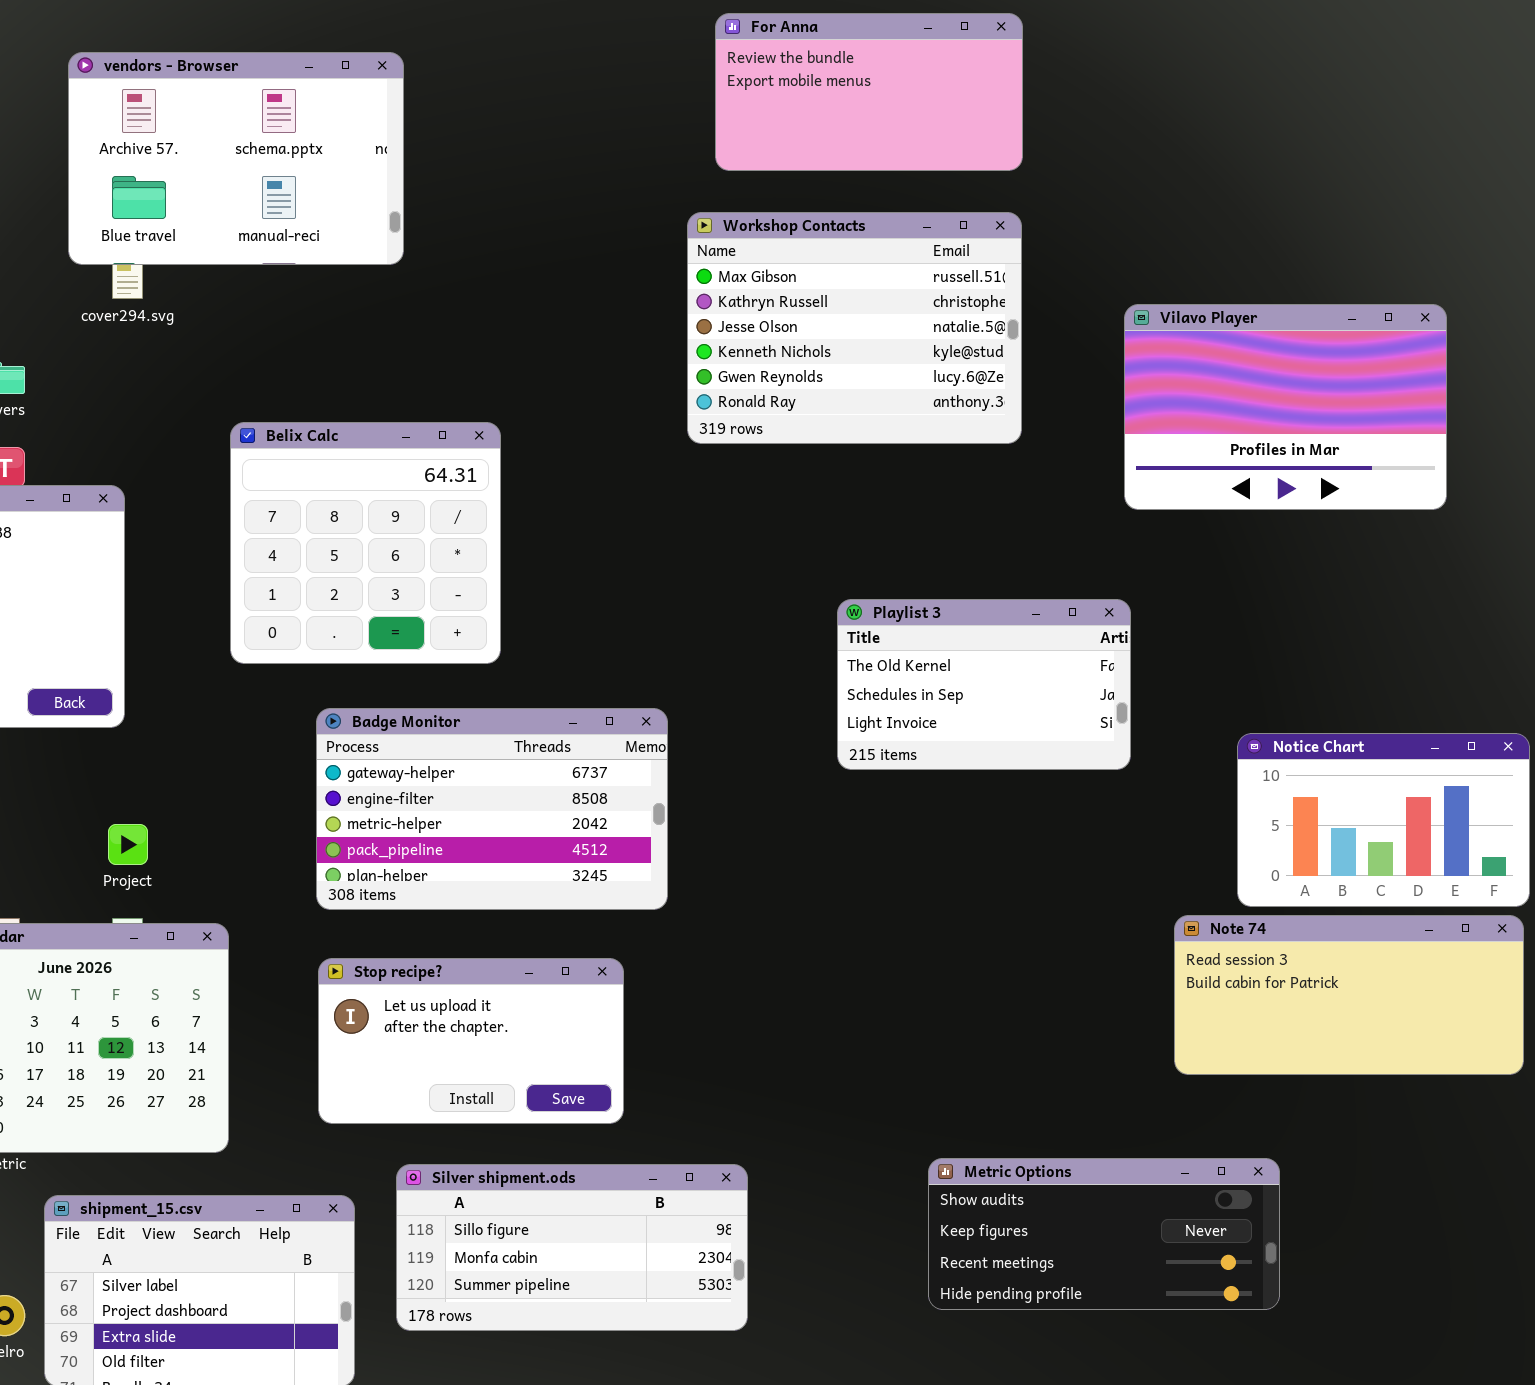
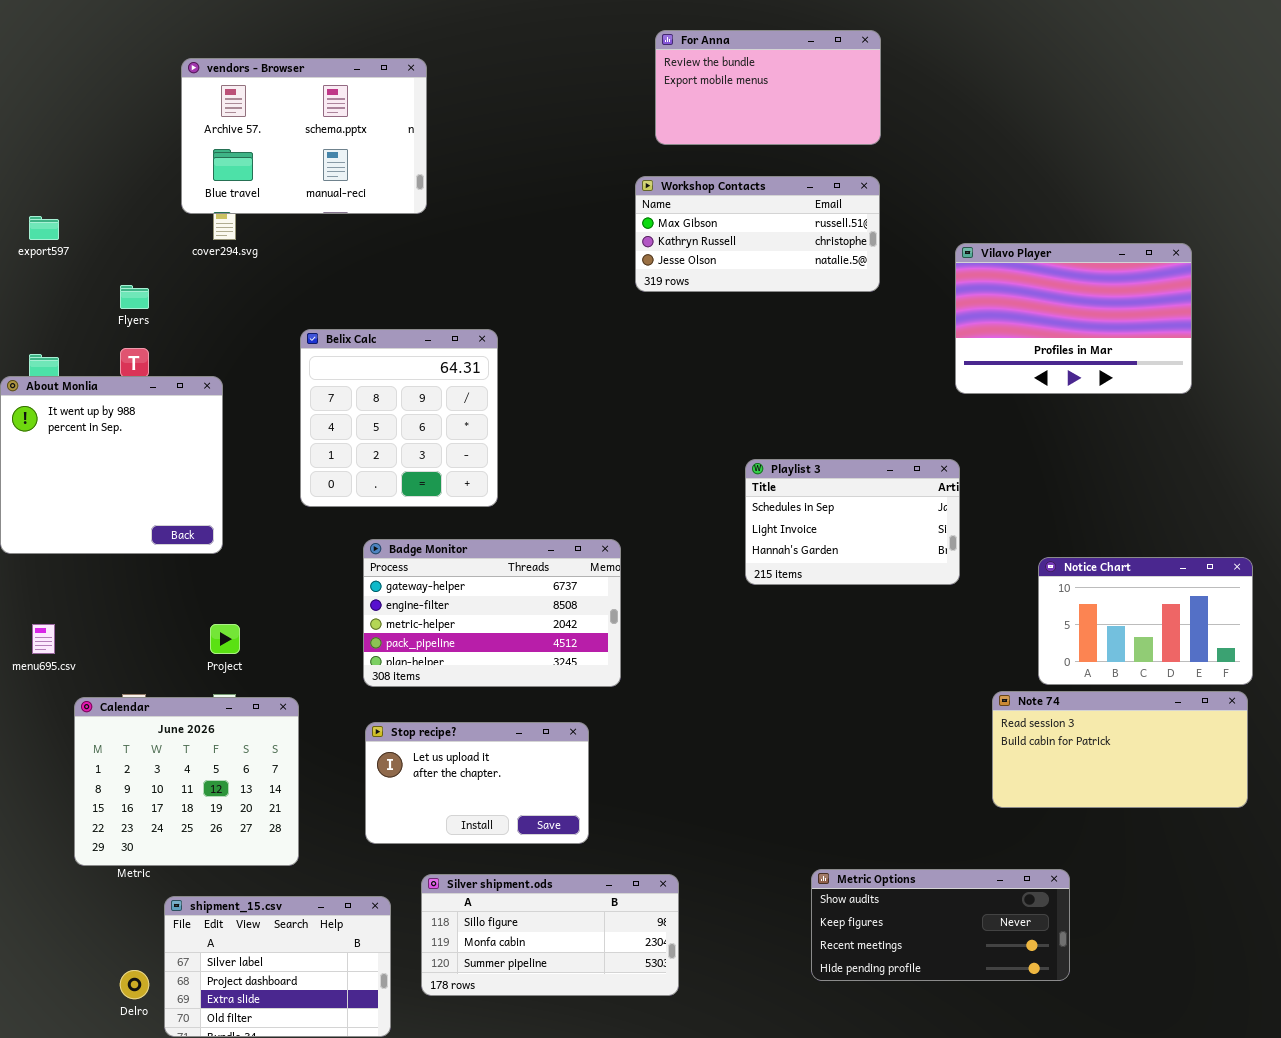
Workshop Contacts: [687,212,1022,444] -> [635,176,880,292], resized
Playlist 3: [837,599,1131,770] -> [745,459,960,585], scrolled down 1 row

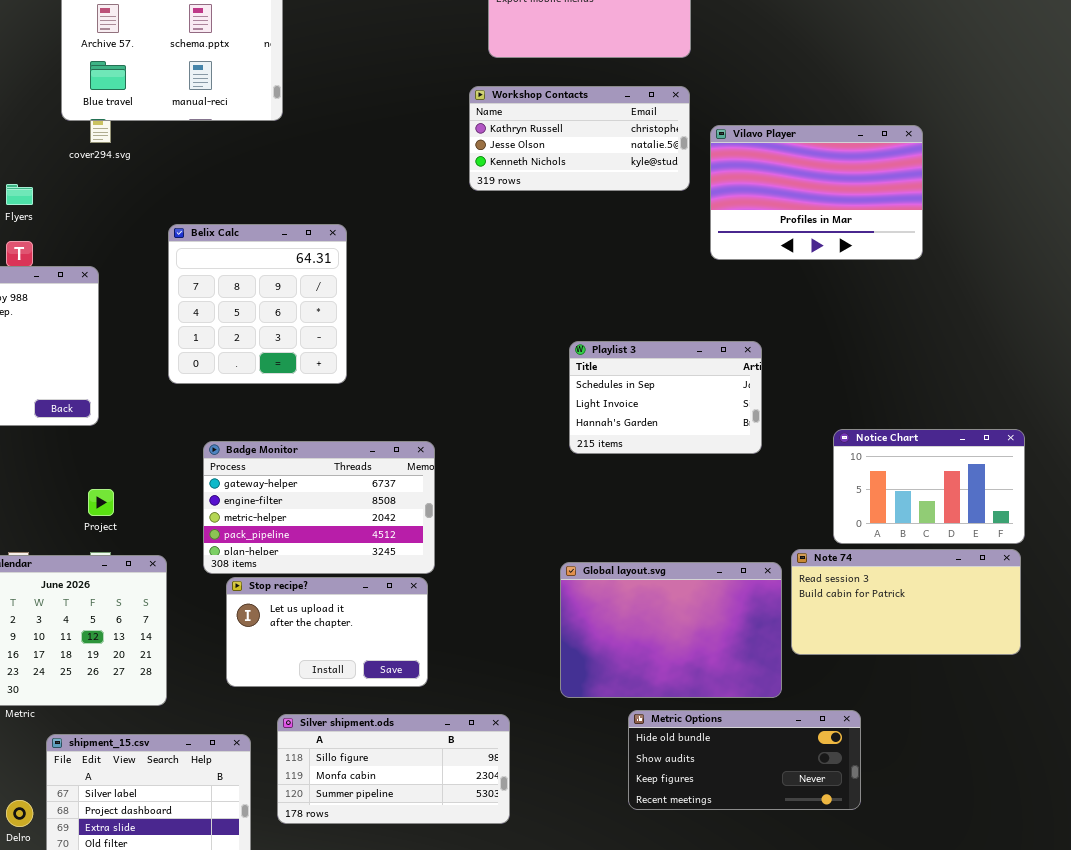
Workshop Contacts: [635,176,880,292] -> [469,86,690,191], scrolled down 1 row
Vilavo Player: [955,243,1192,394] -> [710,125,923,260], moved
Badge Monitor: [363,539,621,687] -> [203,441,435,574], moved
Global layout.svg: none -> [560,562,782,698], opened
Metric Options: [811,869,1070,981] -> [628,710,861,810], scrolled up 1 row

